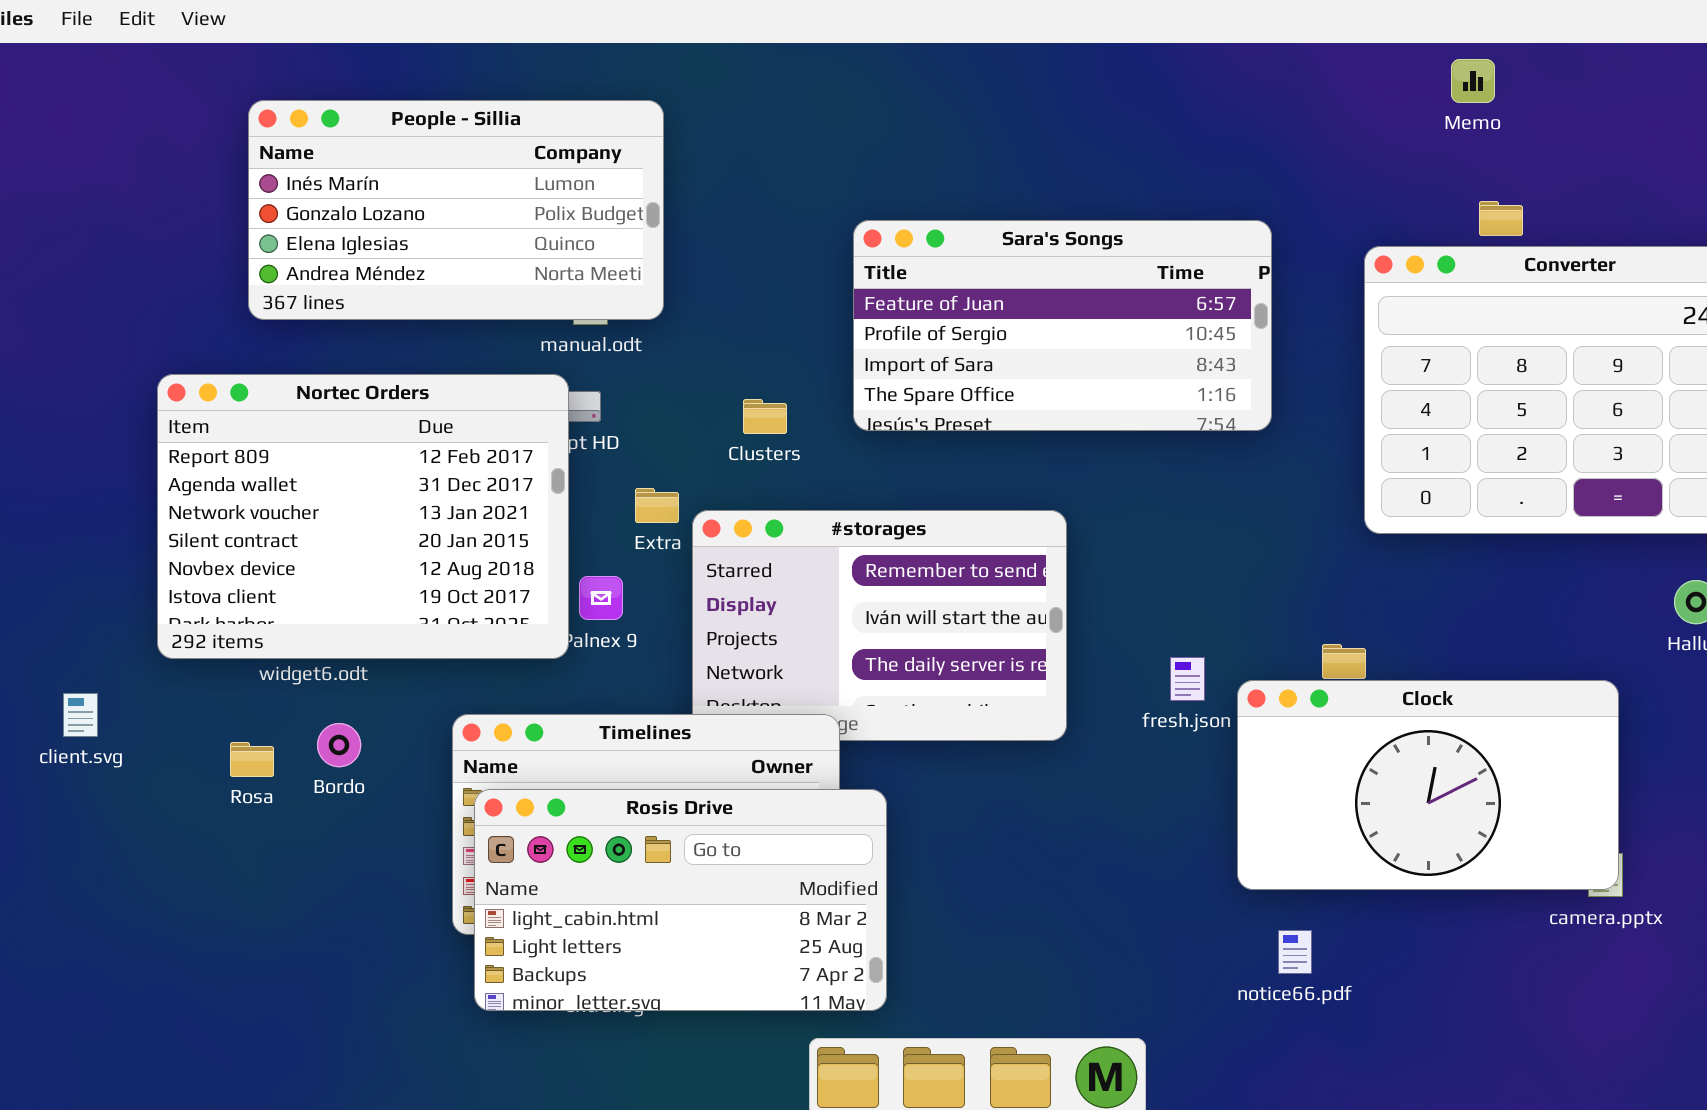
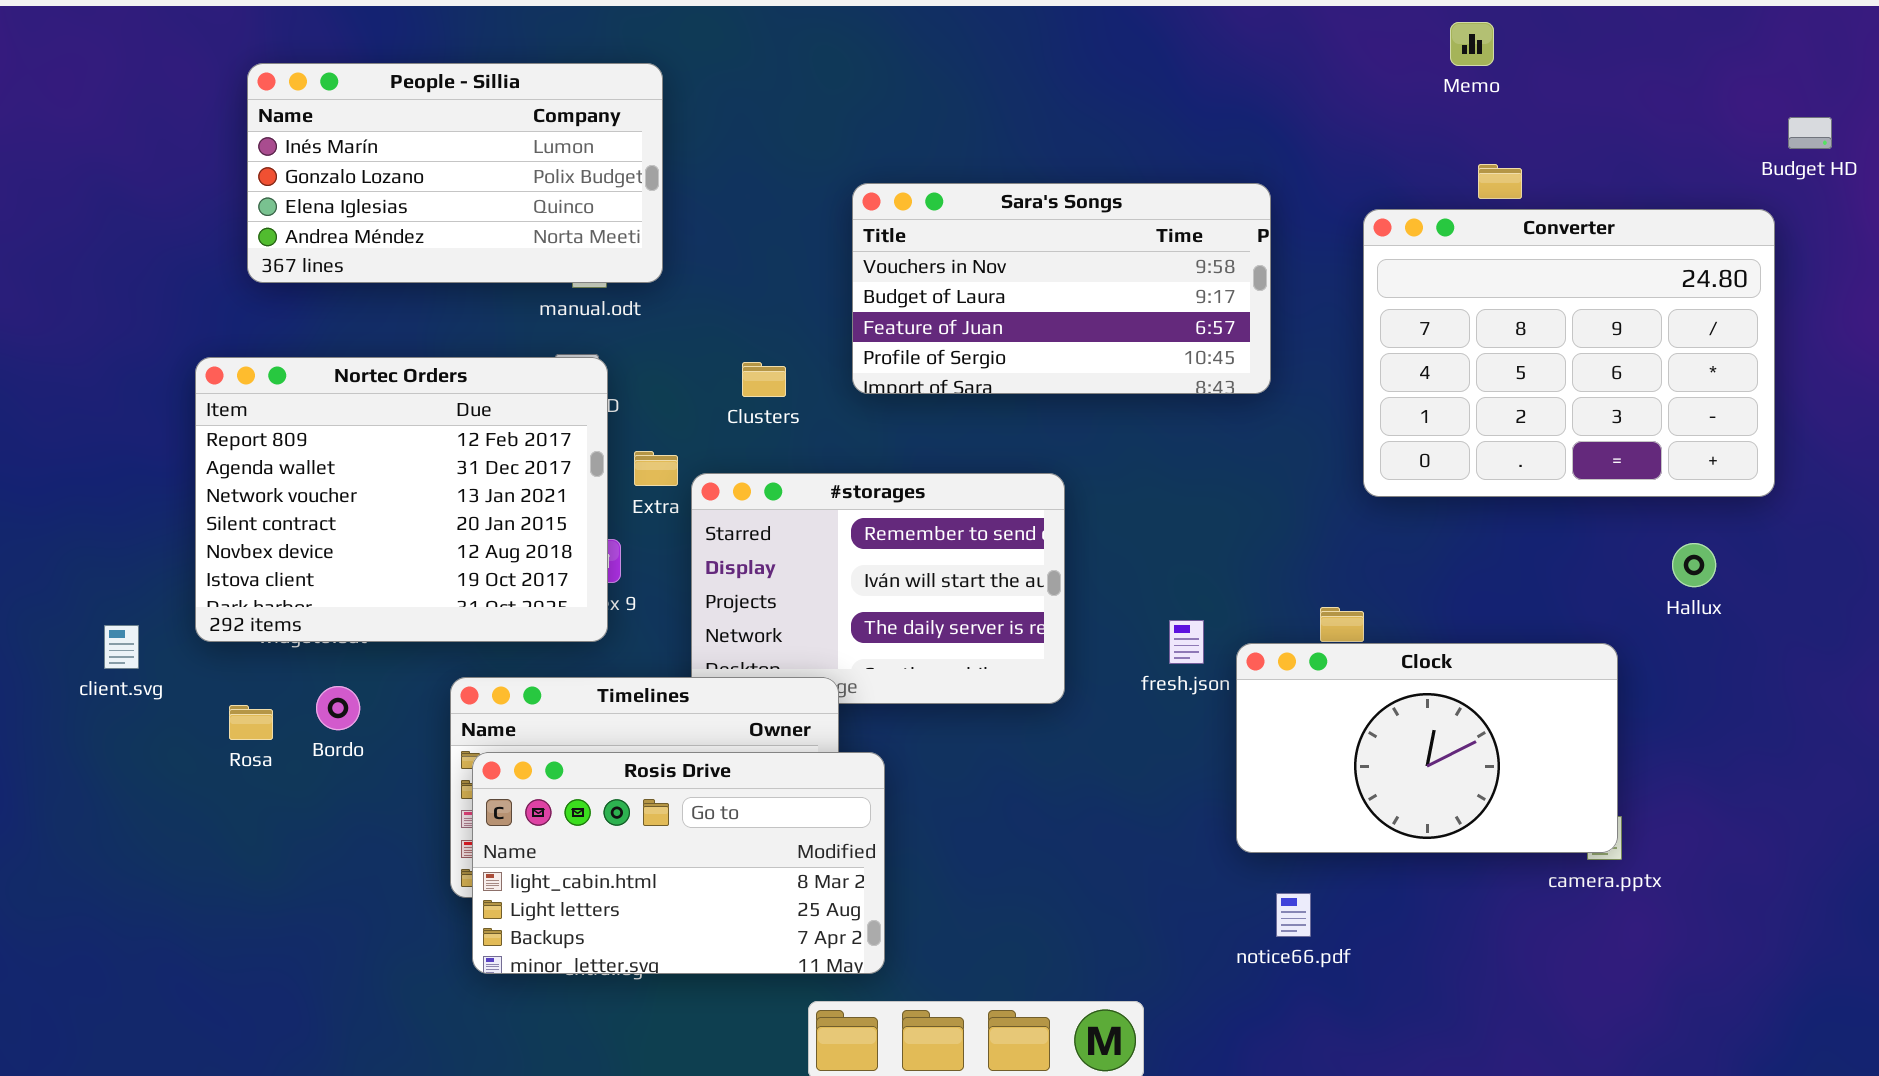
Sara's Songs: [853,220,1272,431] -> [852,183,1271,394], scrolled up 2 rows
Nortec Orders: [157,374,569,659] -> [195,357,608,642], moved
client.svg: [63,693,98,737] -> [104,625,139,669], moved

